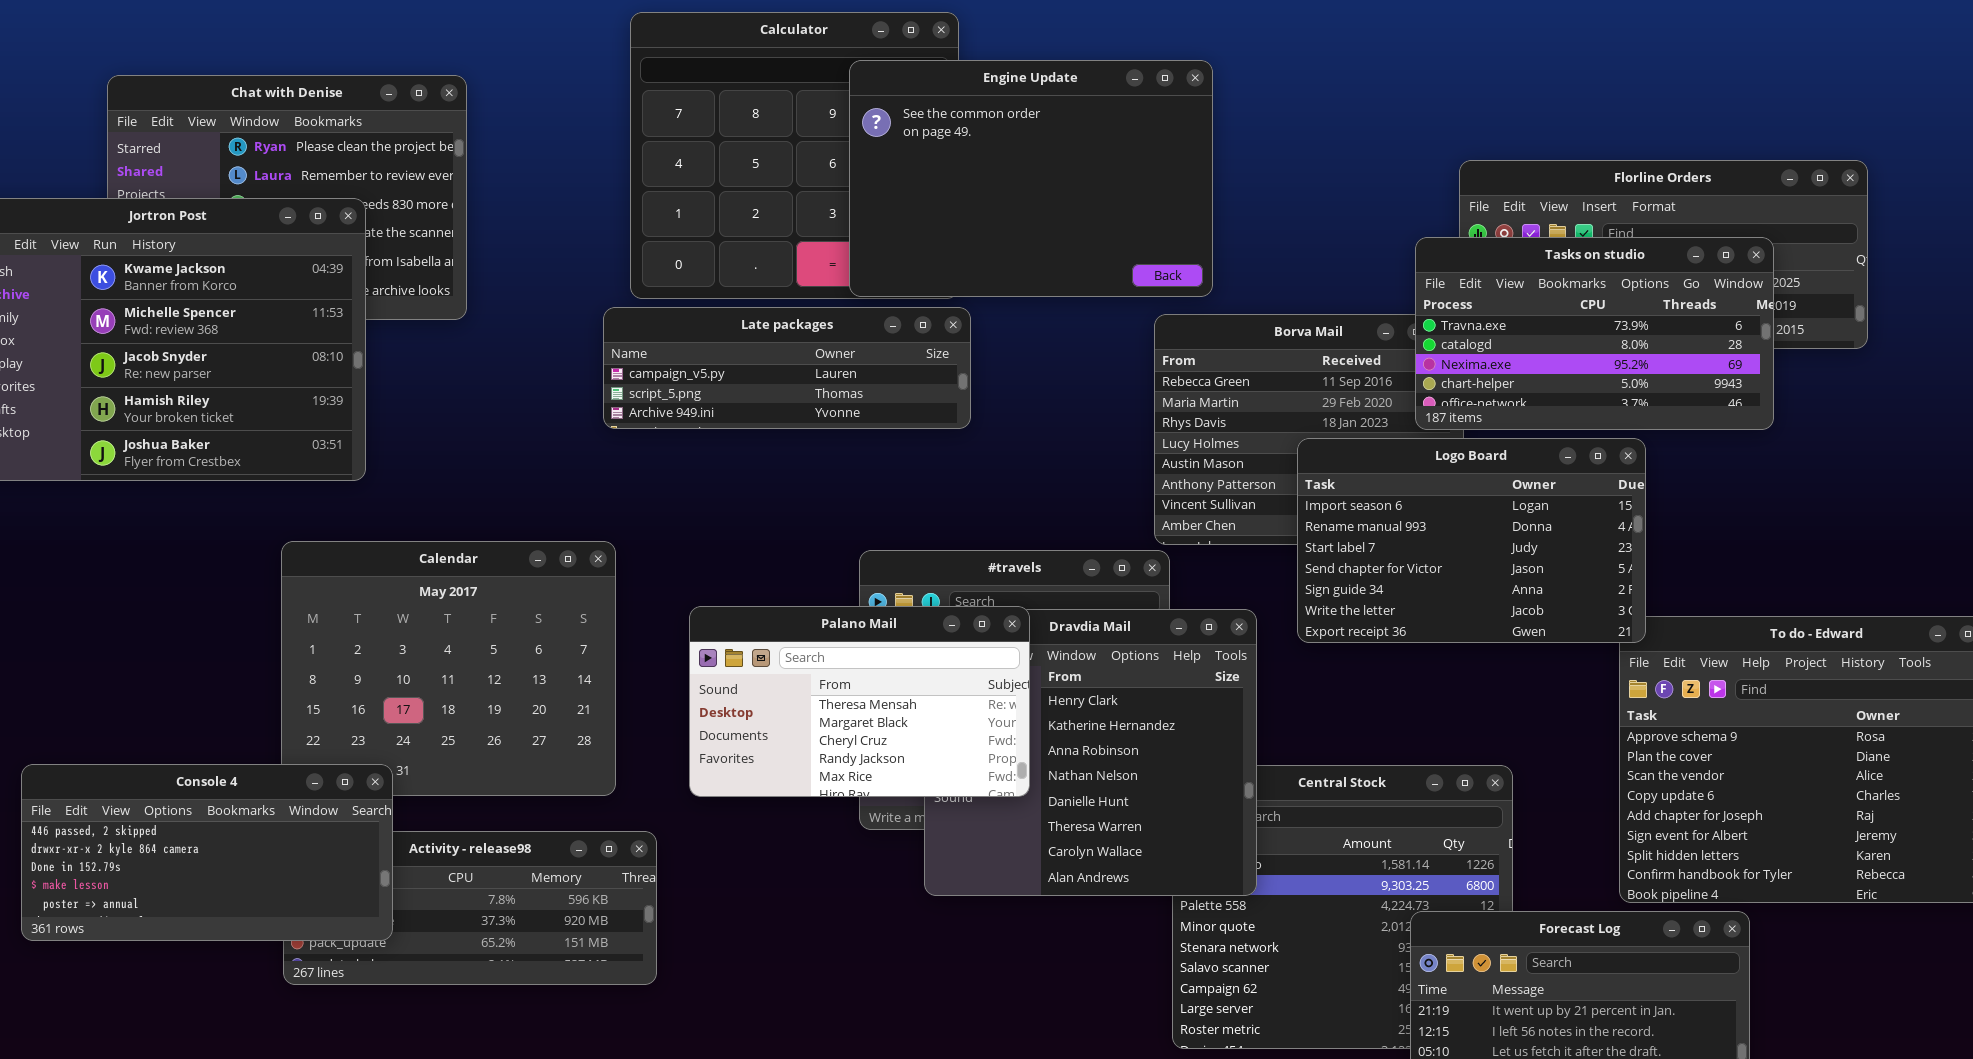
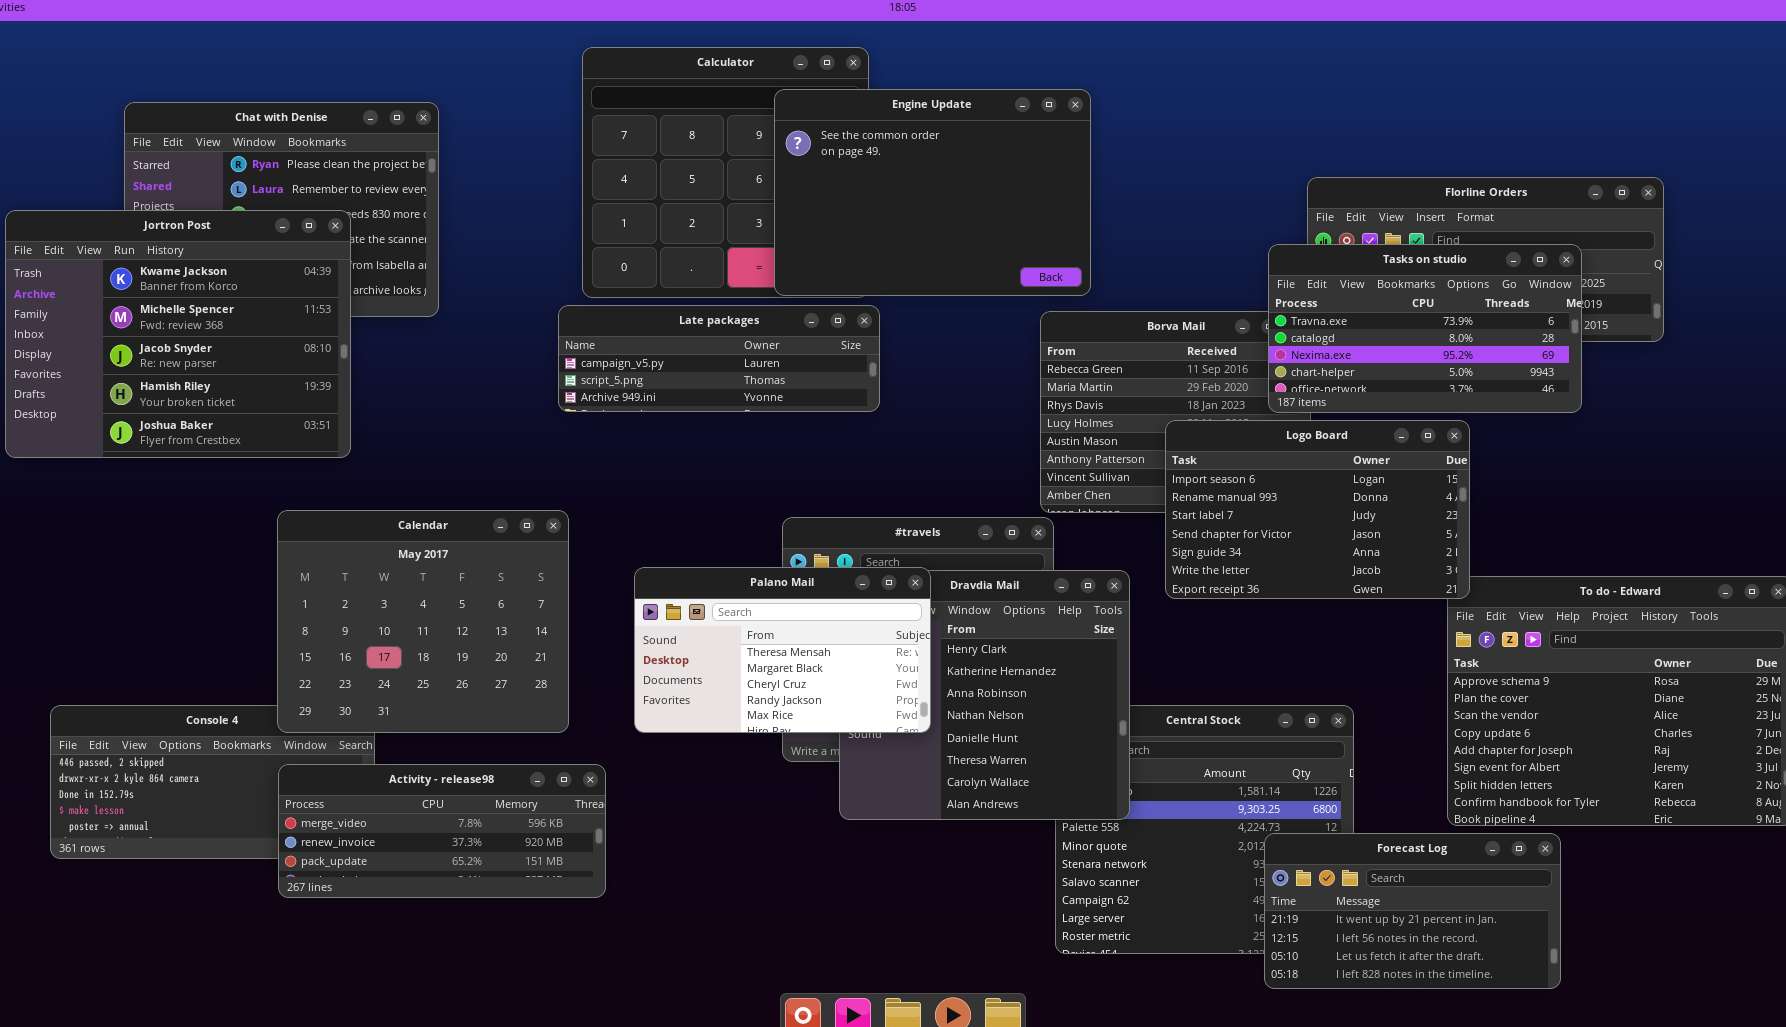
Calendar: [281,541,616,796] -> [277,510,569,733], raised
Activity - release98: [283,831,657,985] -> [278,764,606,898], raised

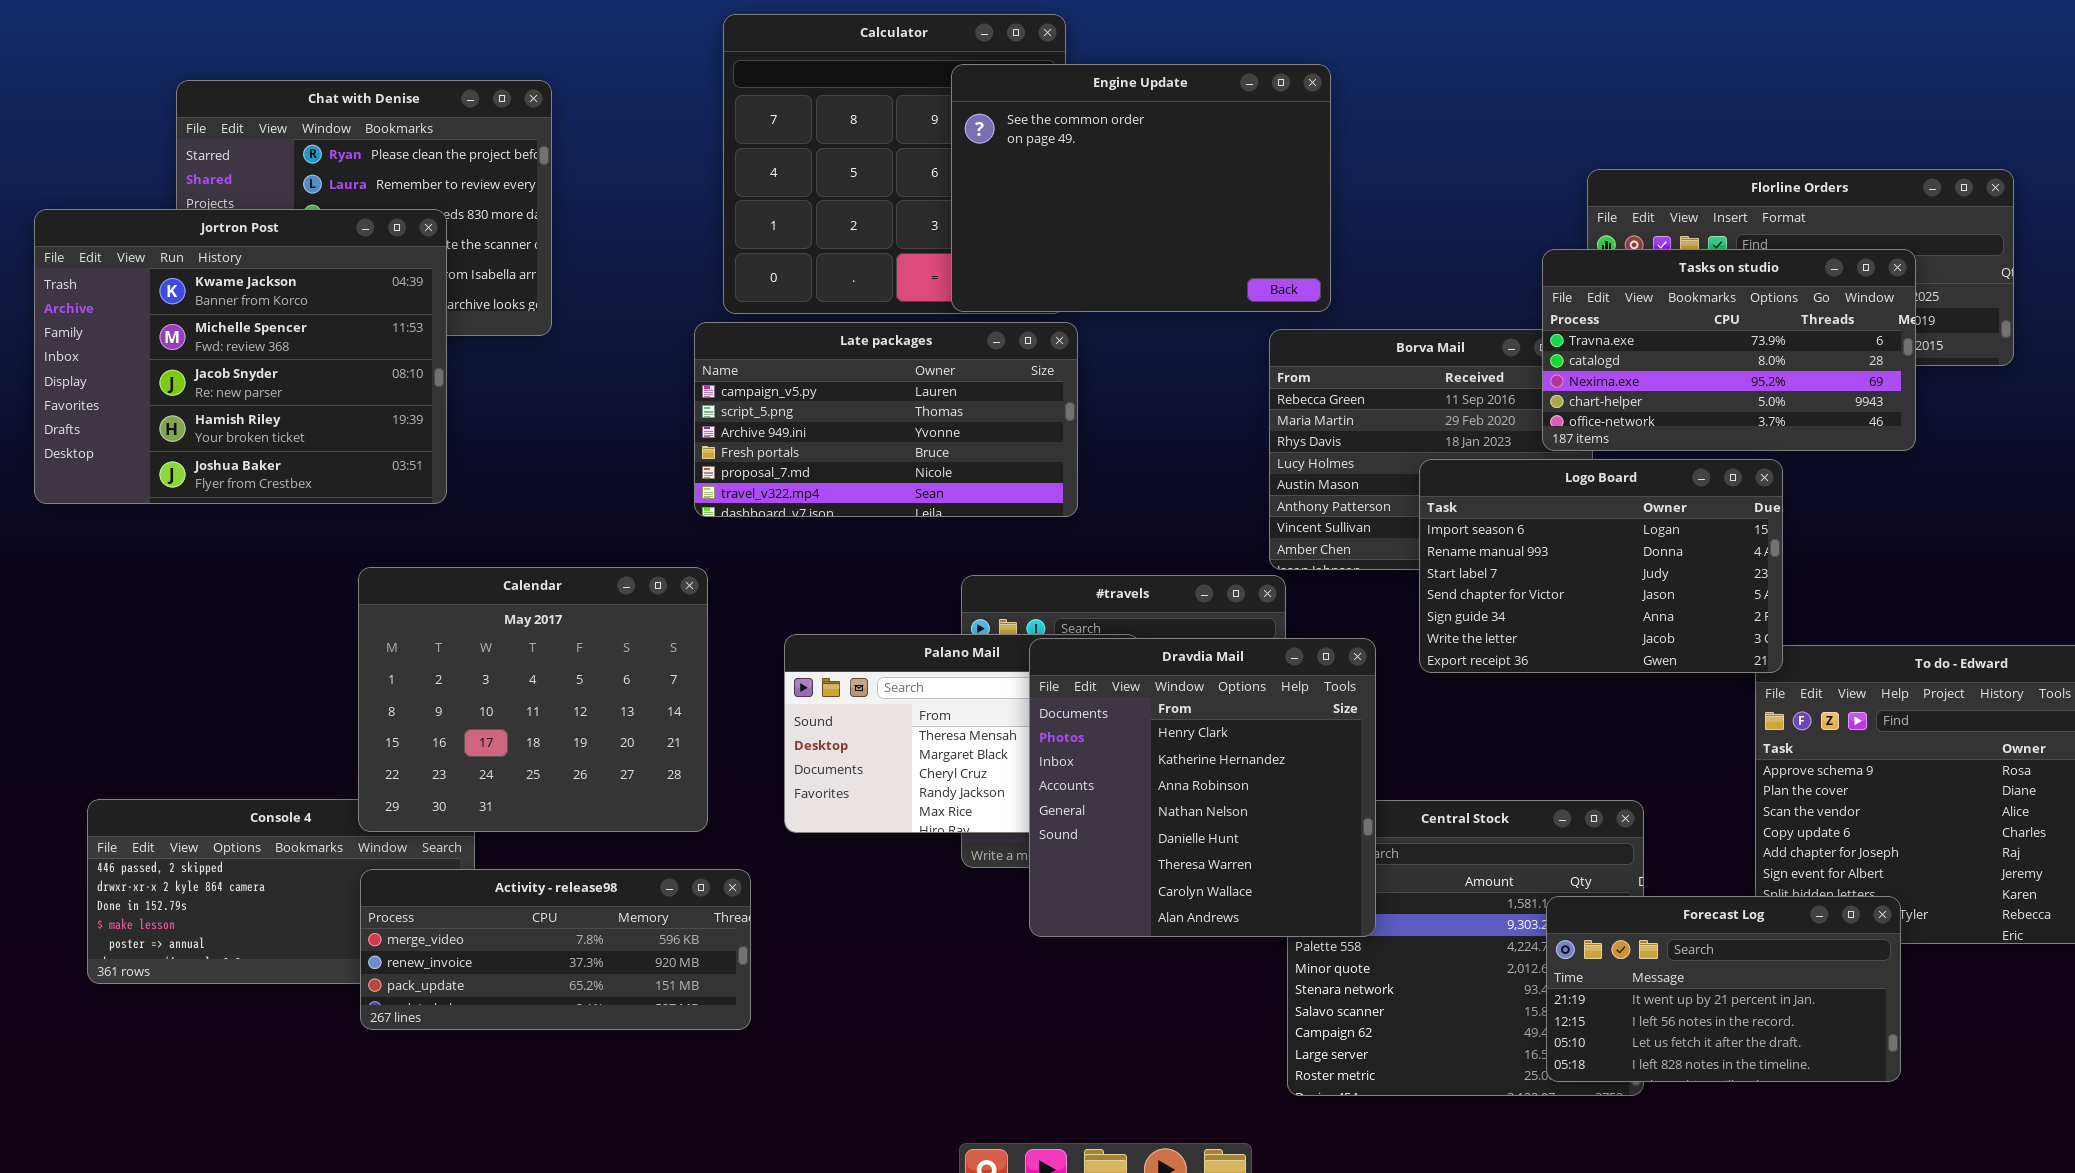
Late packages: [558,305,880,412] -> [694,322,1078,517], resized
Dravdia Mail: [839,570,1130,820] -> [1029,638,1376,937], raised
Forecast Log: [1264,833,1561,989] -> [1546,896,1901,1082], moved

